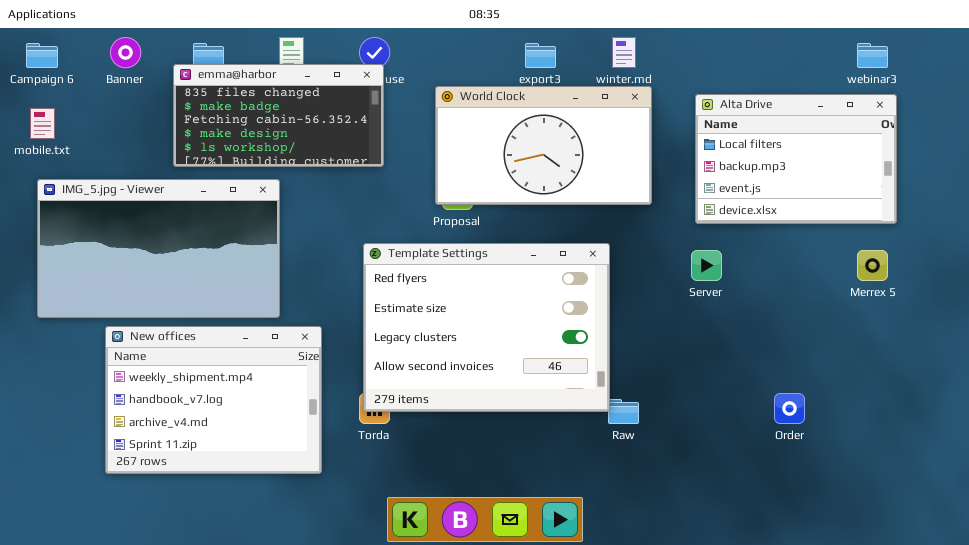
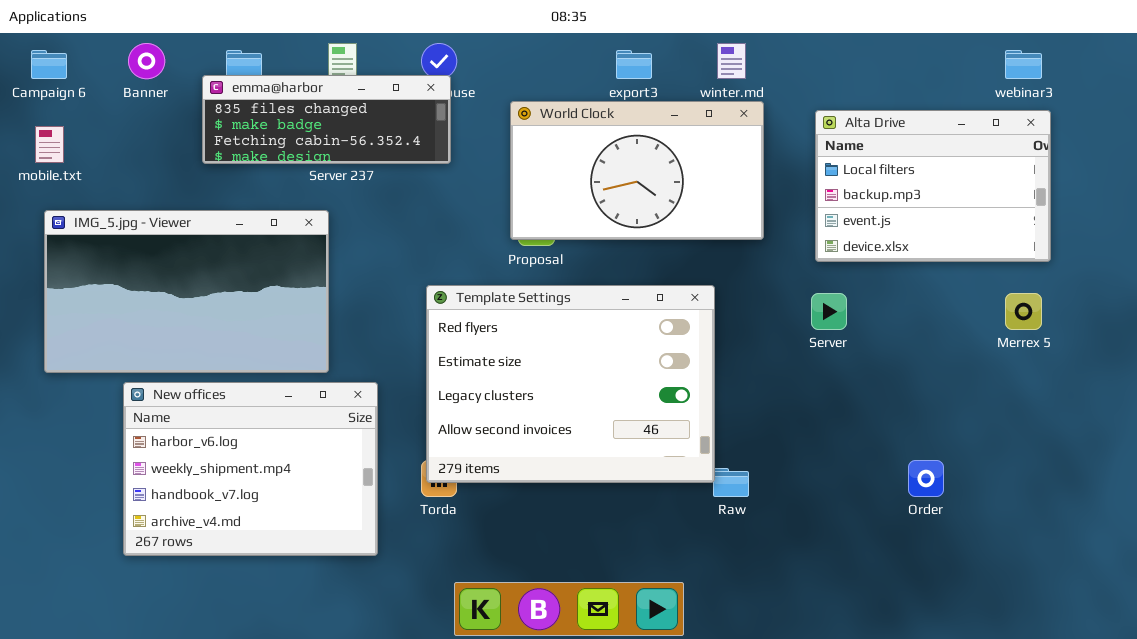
emma@harbor: [173,64,384,167] -> [202,75,451,164], resized
New offices: [105,326,322,474] -> [123,382,378,556], scrolled up 1 row

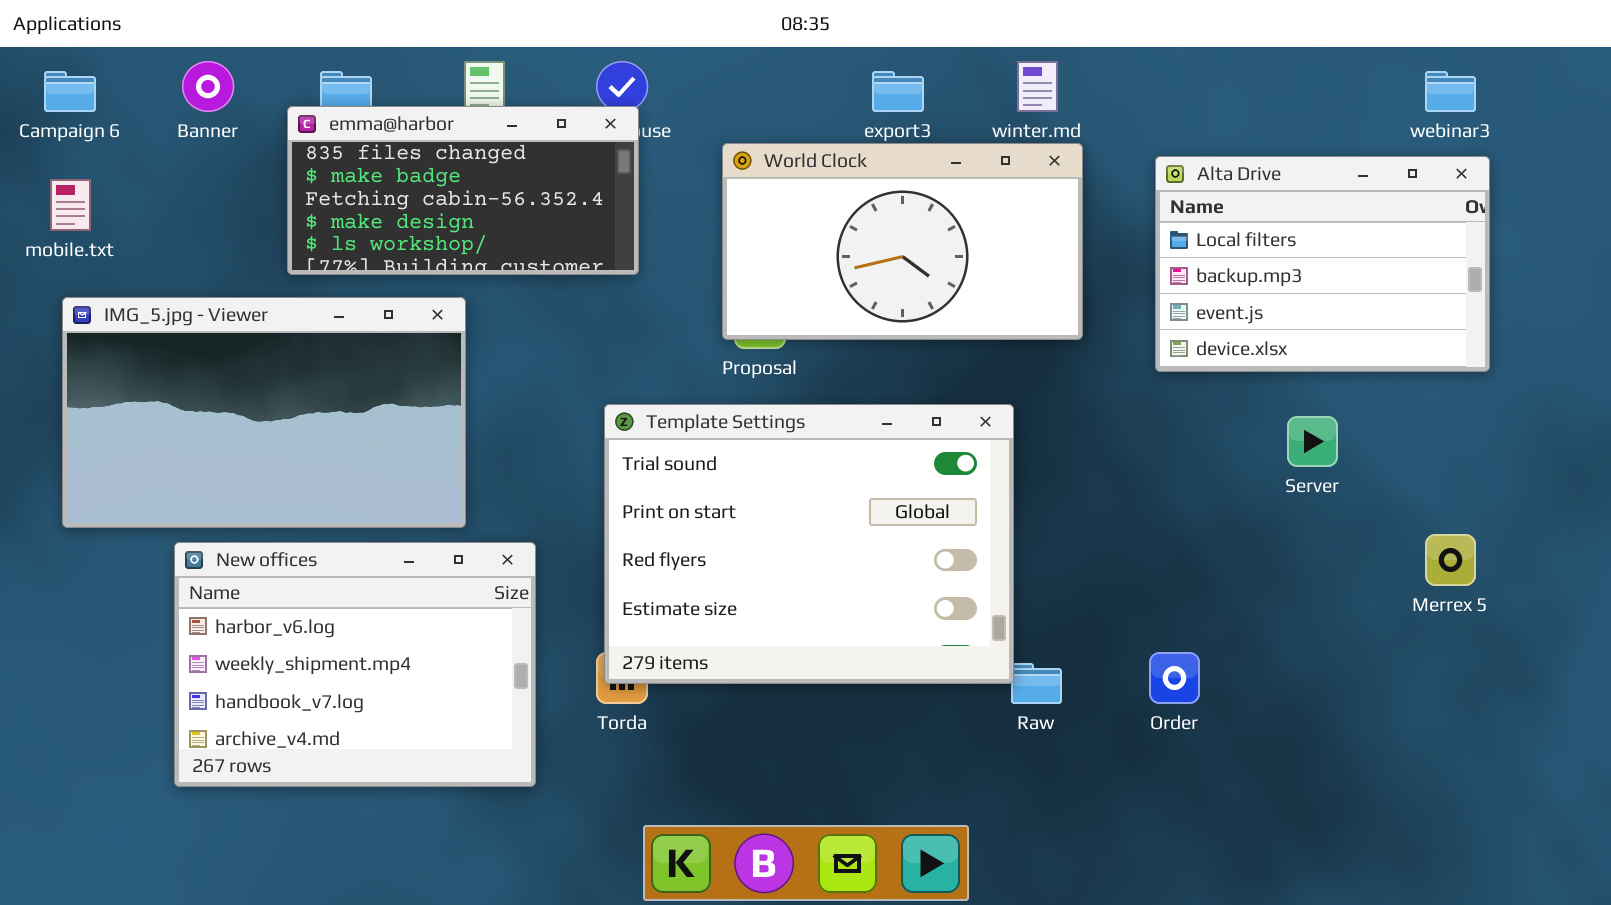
emma@harbor: [202,75,451,164] -> [287,106,639,275], resized
Template Settings: [426,285,715,483] -> [604,404,1014,684], scrolled up 2 rows
Server: [811,293,847,330] -> [1287,416,1338,467], moved
Merrex 5: [1005,293,1042,330] -> [1425,534,1476,586], moved
Order: [908,460,944,497] -> [1149,652,1200,704], moved

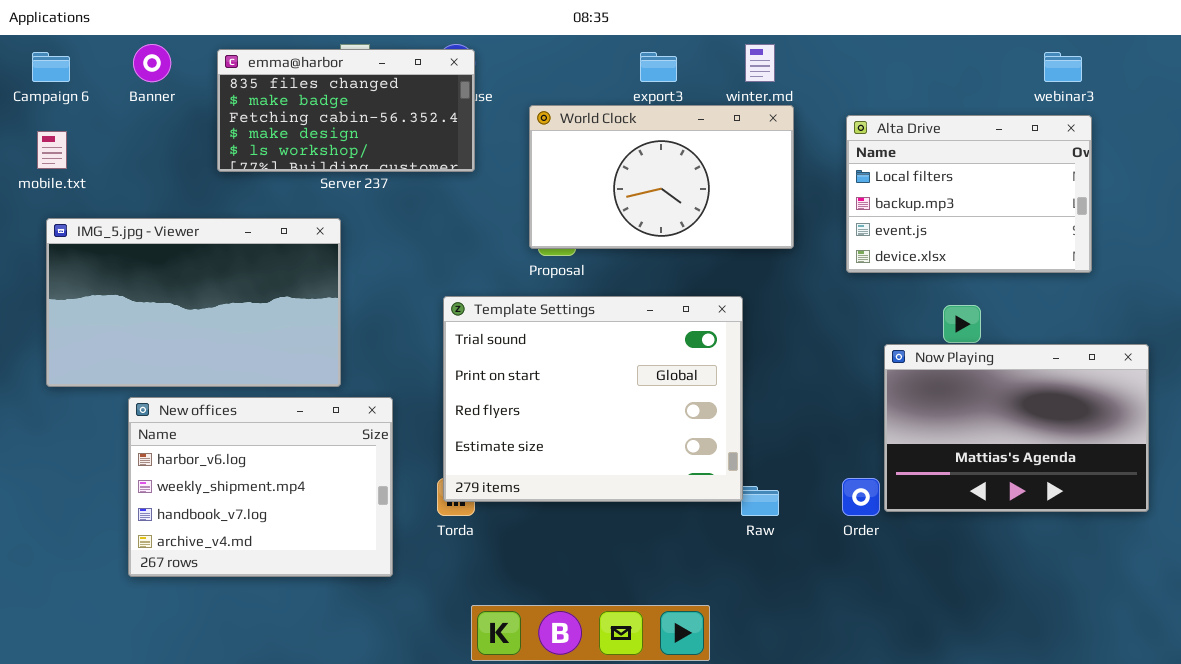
emma@harbor: [287,106,639,275] -> [217,49,475,172], moved
Now Playing: none -> [884,344,1149,512], opened

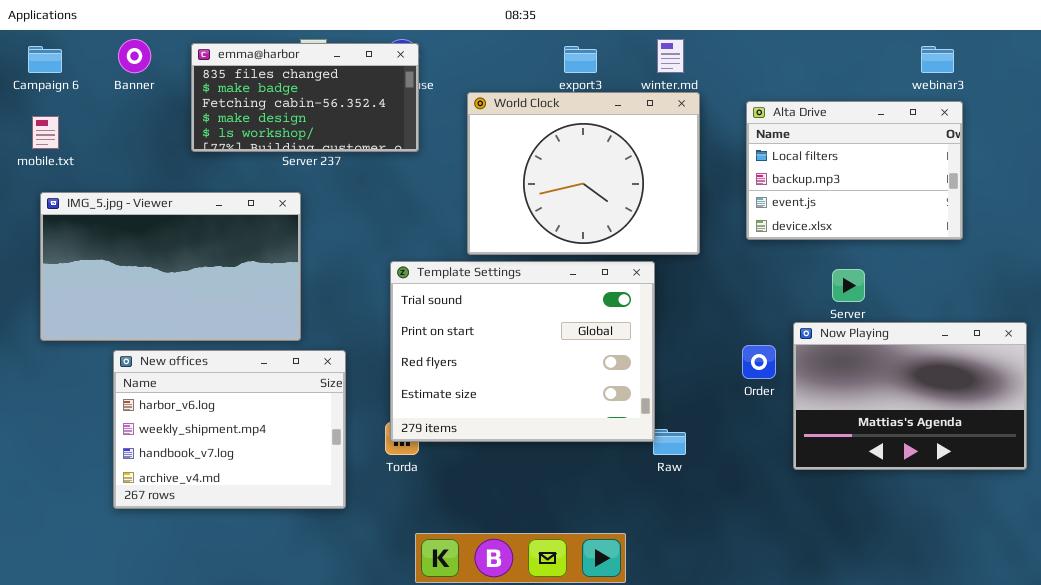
World Clock: [529,105,794,249] -> [467,92,700,255], resized
Now Playing: [884,344,1149,512] -> [793,322,1027,470], moved
Order: [842,478,880,516] -> [742,345,776,379], moved

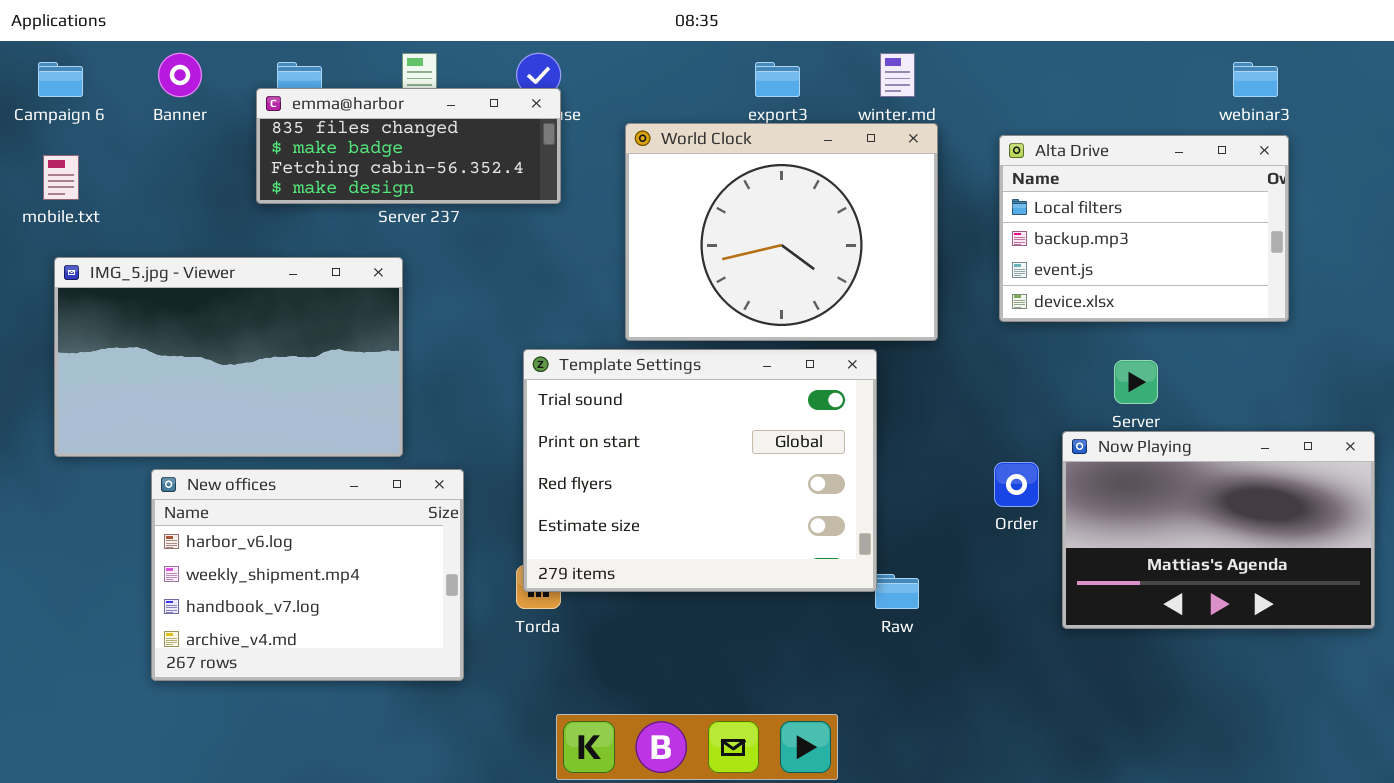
emma@harbor: [191,43,419,152] -> [256,88,561,204], resized

